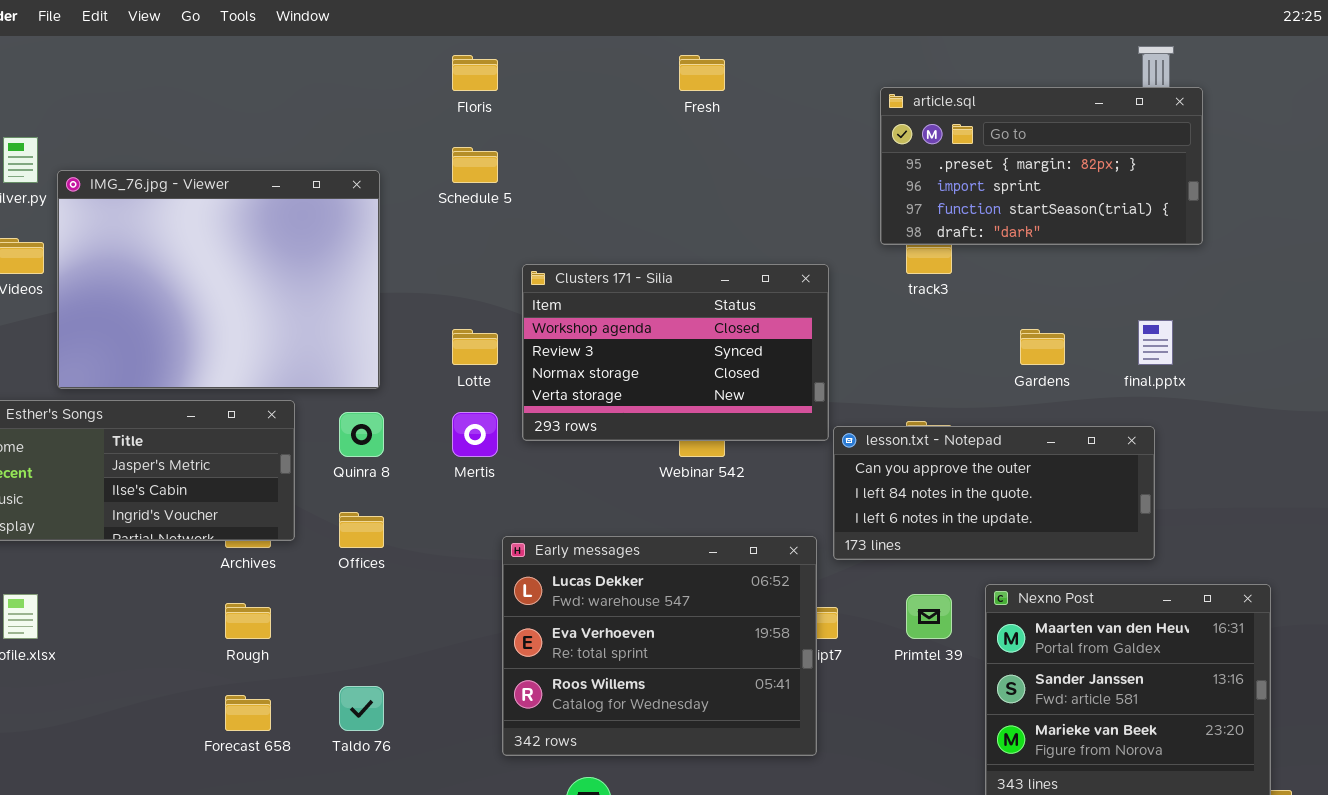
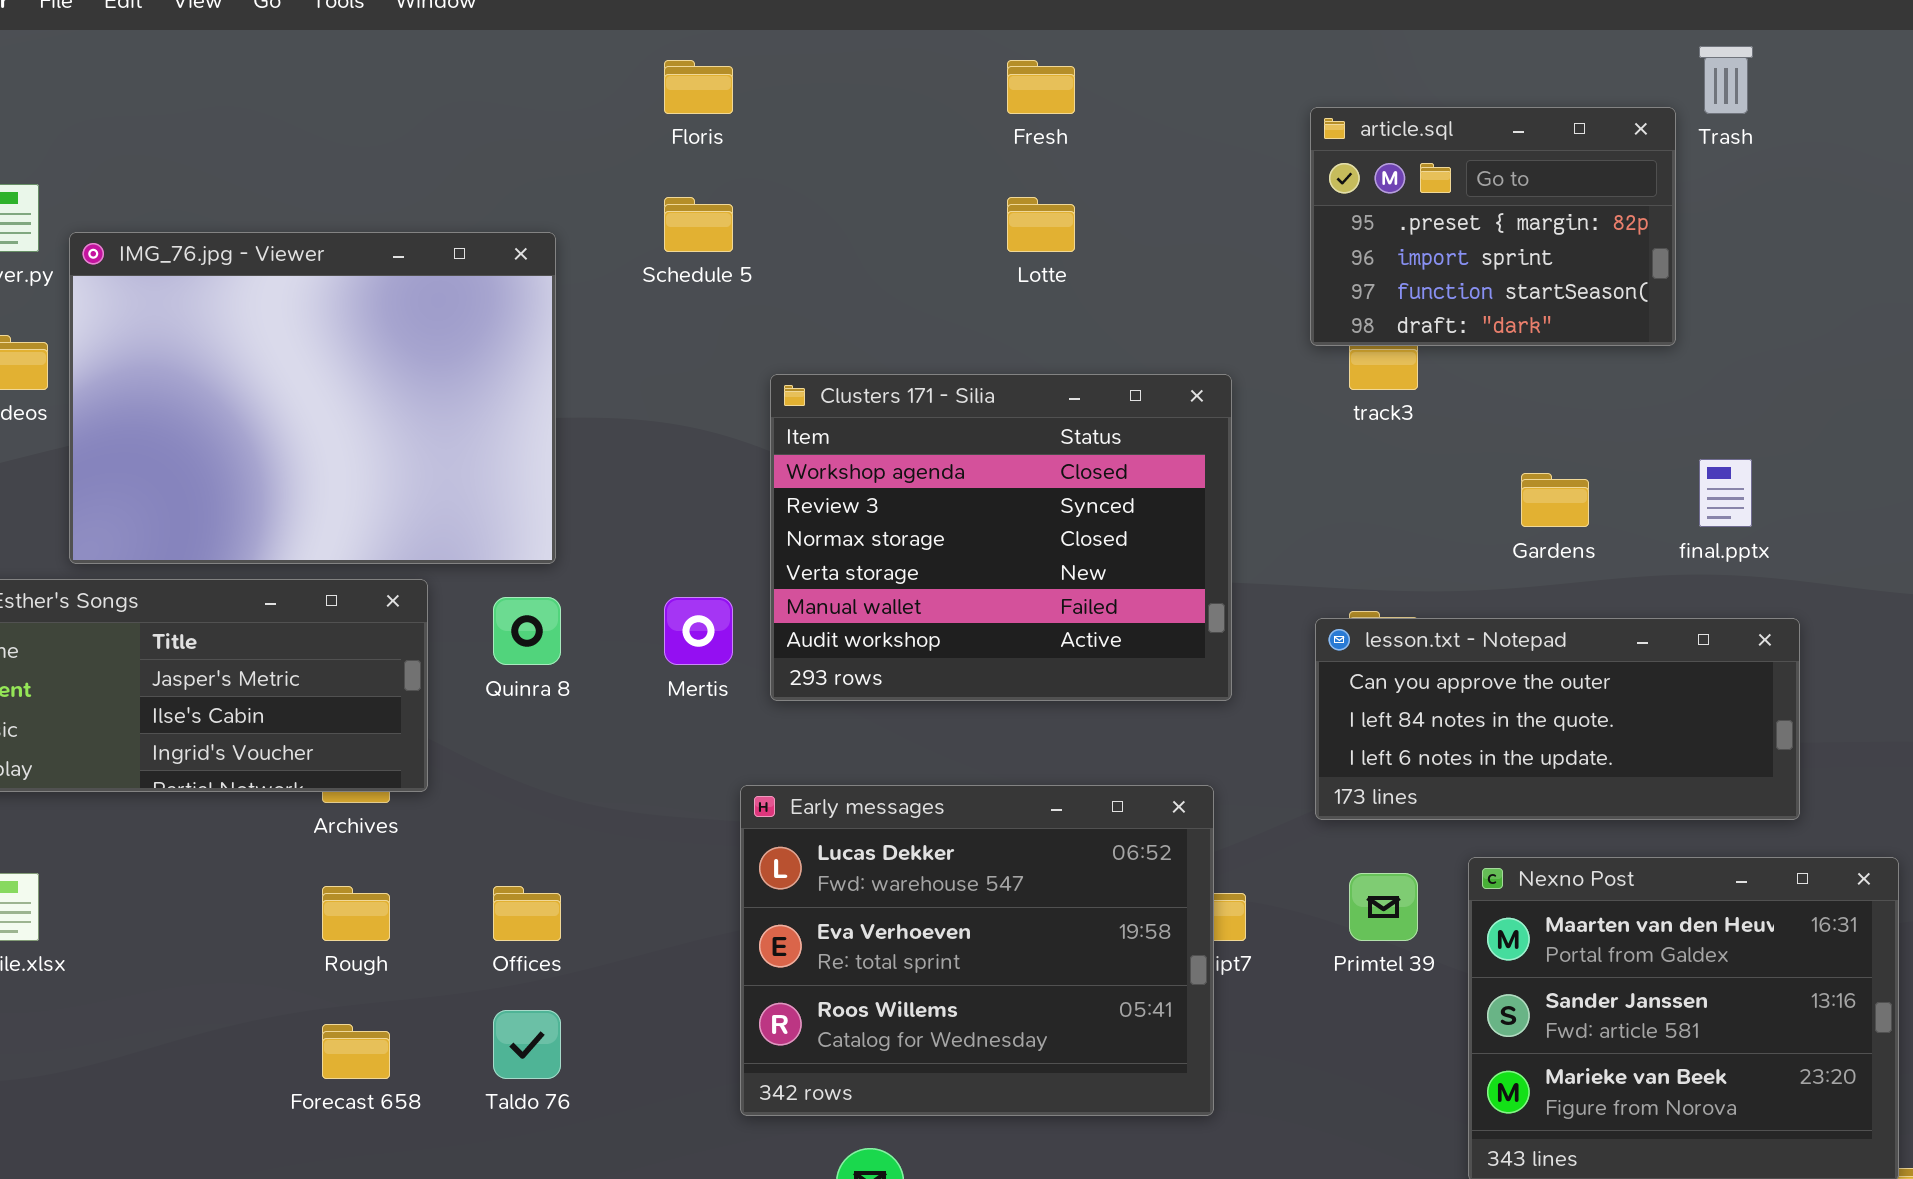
article.sql: [880,87,1203,245] -> [1310,107,1676,346], resized
Clusters 171 - Silia: [522,264,829,441] -> [770,374,1232,701], resized
Lotte: [452,329,498,365] -> [1007,197,1075,252], moved
lesson.txt - Notepad: [833,426,1155,560] -> [1315,618,1800,820], moved
Offices: [339,512,384,548] -> [493,886,561,941], moved

